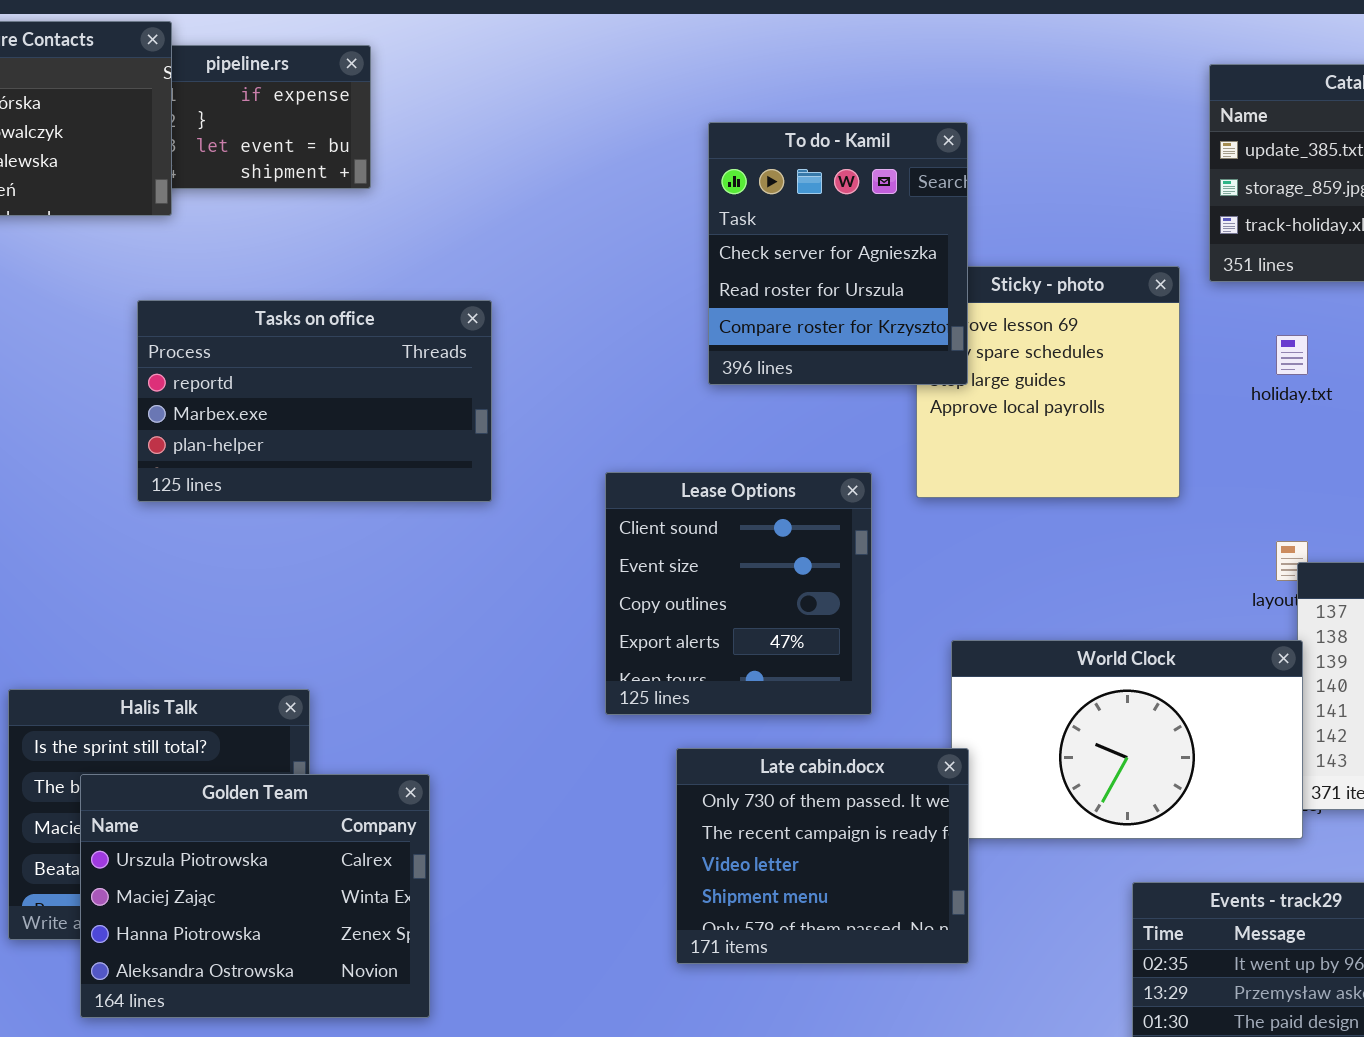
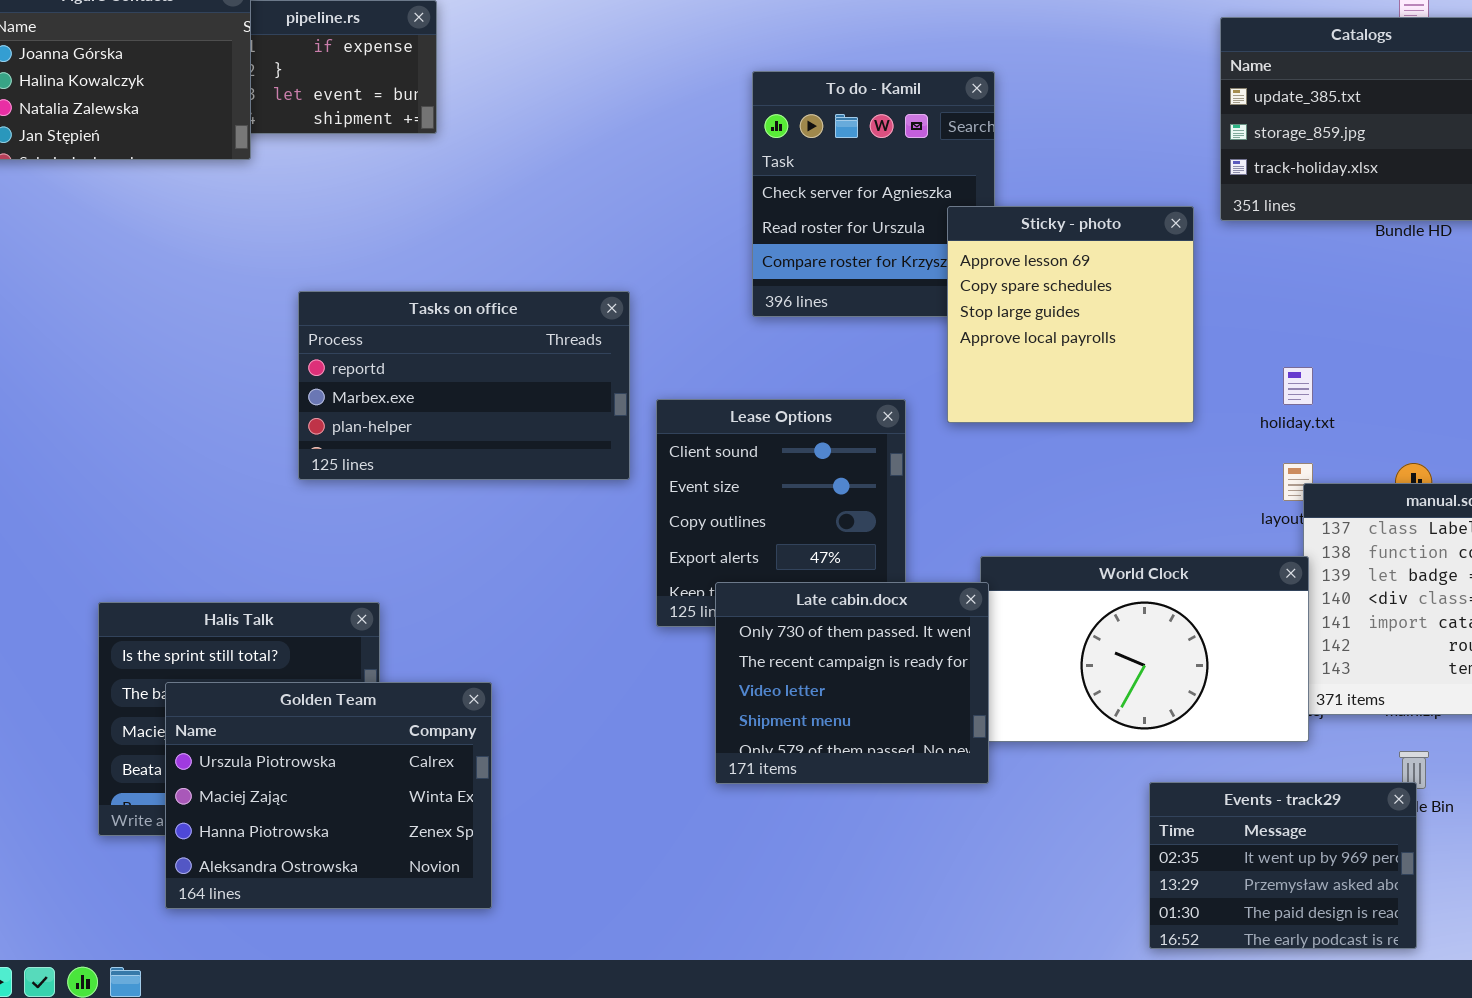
Sticky - photo: [916,266,1180,498] -> [947,206,1194,423], raised
Tasks on office: [137,300,492,502] -> [298,291,630,480], moved
holiday.txt: [1276,335,1308,375] -> [1283,367,1313,405], moved
Late cabin.docx: [676,748,969,964] -> [715,582,989,784], moved

